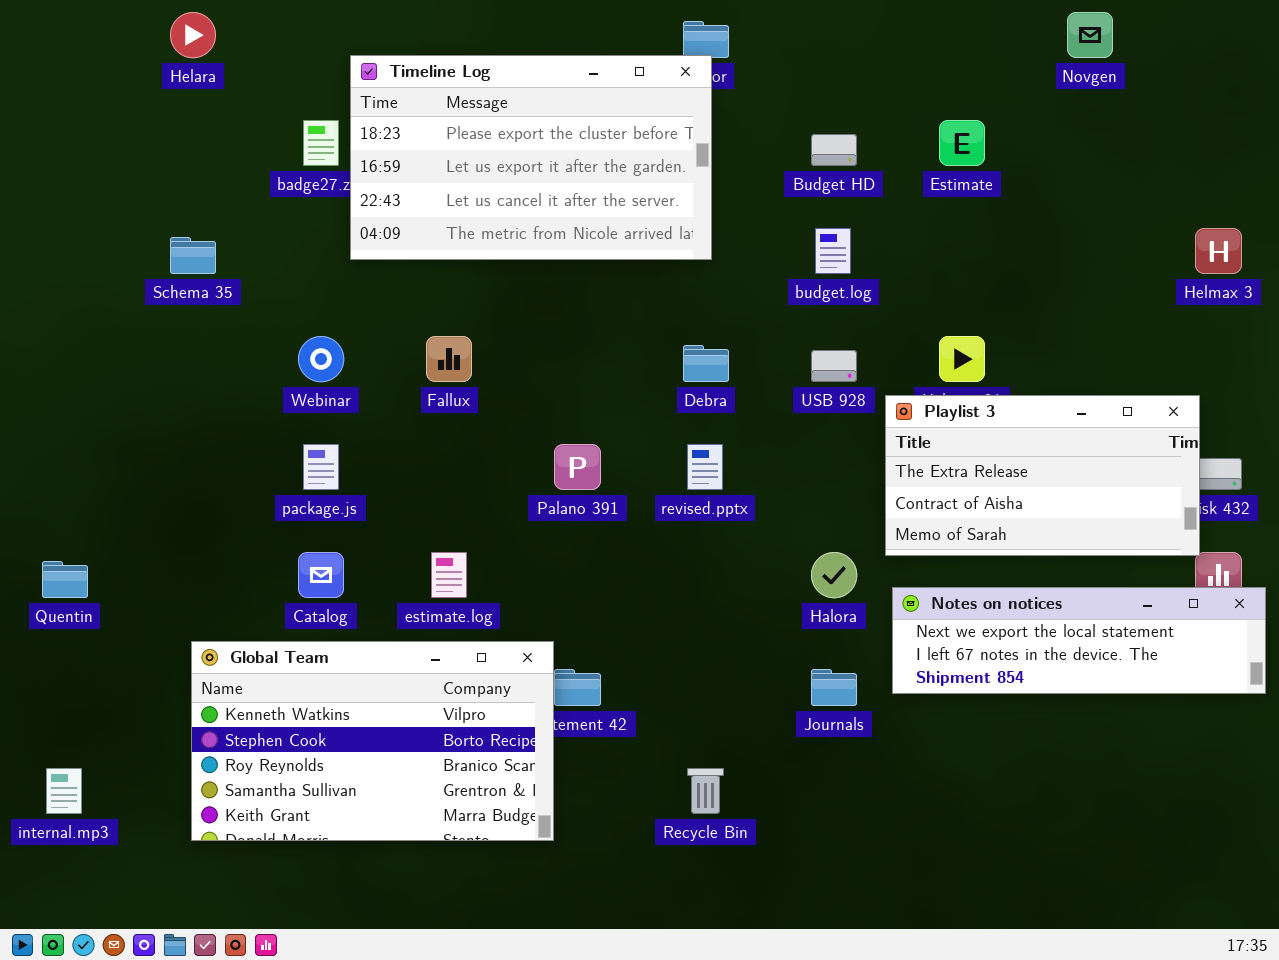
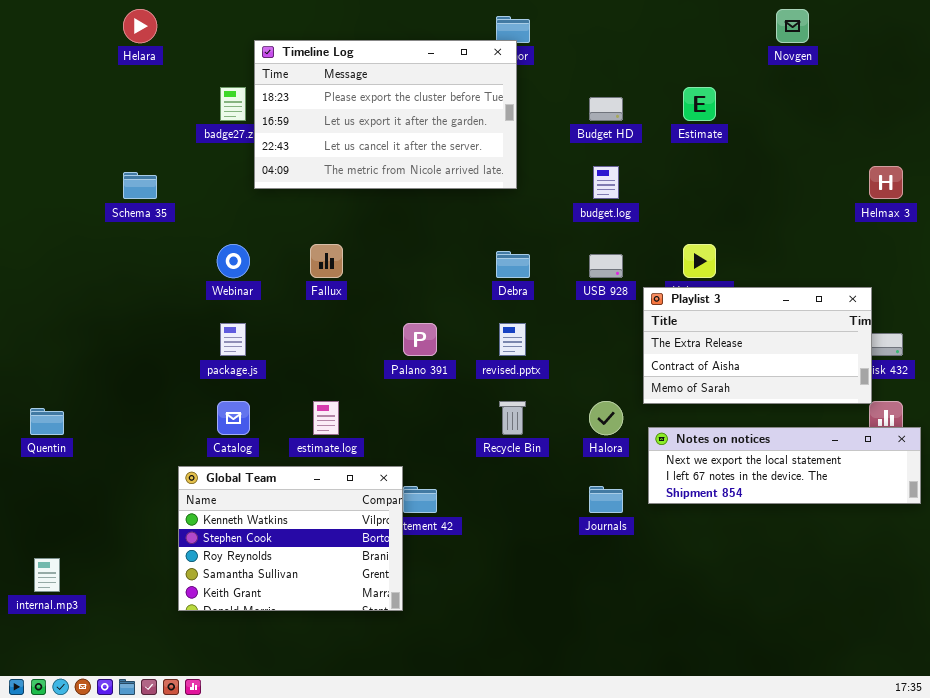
Global Team: [191,641,554,841] -> [178,466,403,611], resized
Recycle Bin: [687,768,724,814] -> [499,401,526,435], moved

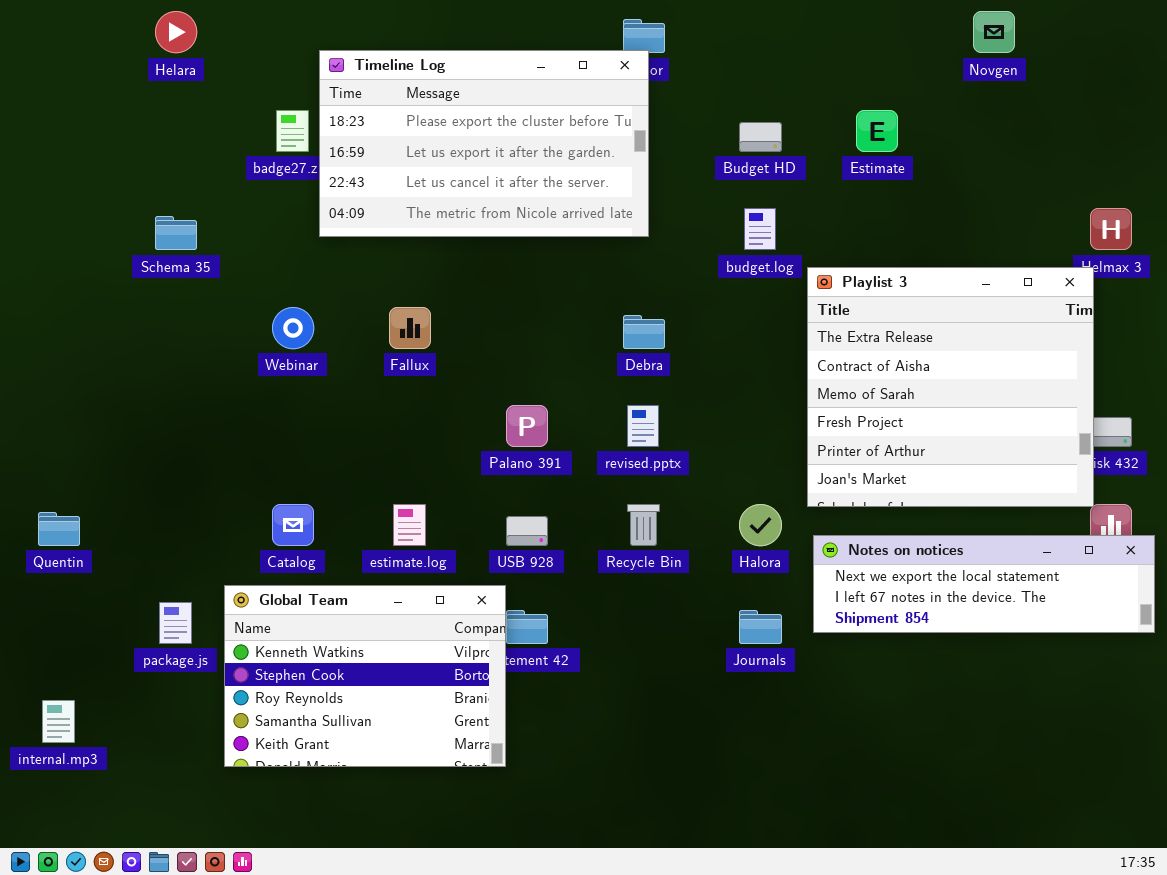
USB 928: [589,254,623,278] -> [506,516,548,546], moved
Playlist 3: [643,287,872,404] -> [807,267,1094,507], resized
package.js: [220,323,246,356] -> [159,602,192,644], moved

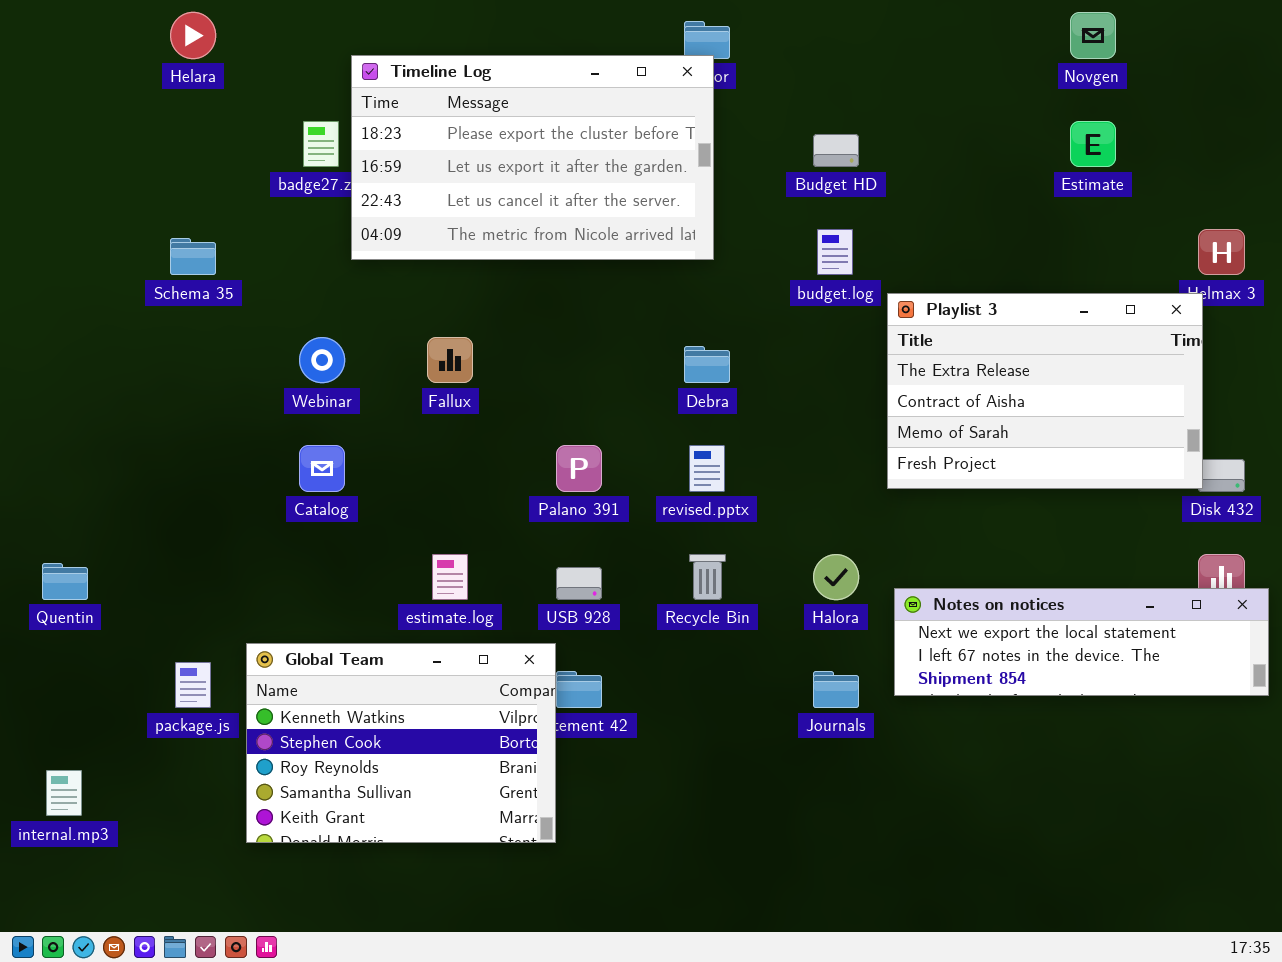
Estimate: [856,110,898,152] -> [1070,121,1116,167], moved
Playlist 3: [807,267,1094,507] -> [887,293,1203,489], resized
Catalog: [272,504,314,546] -> [299,445,345,492], moved

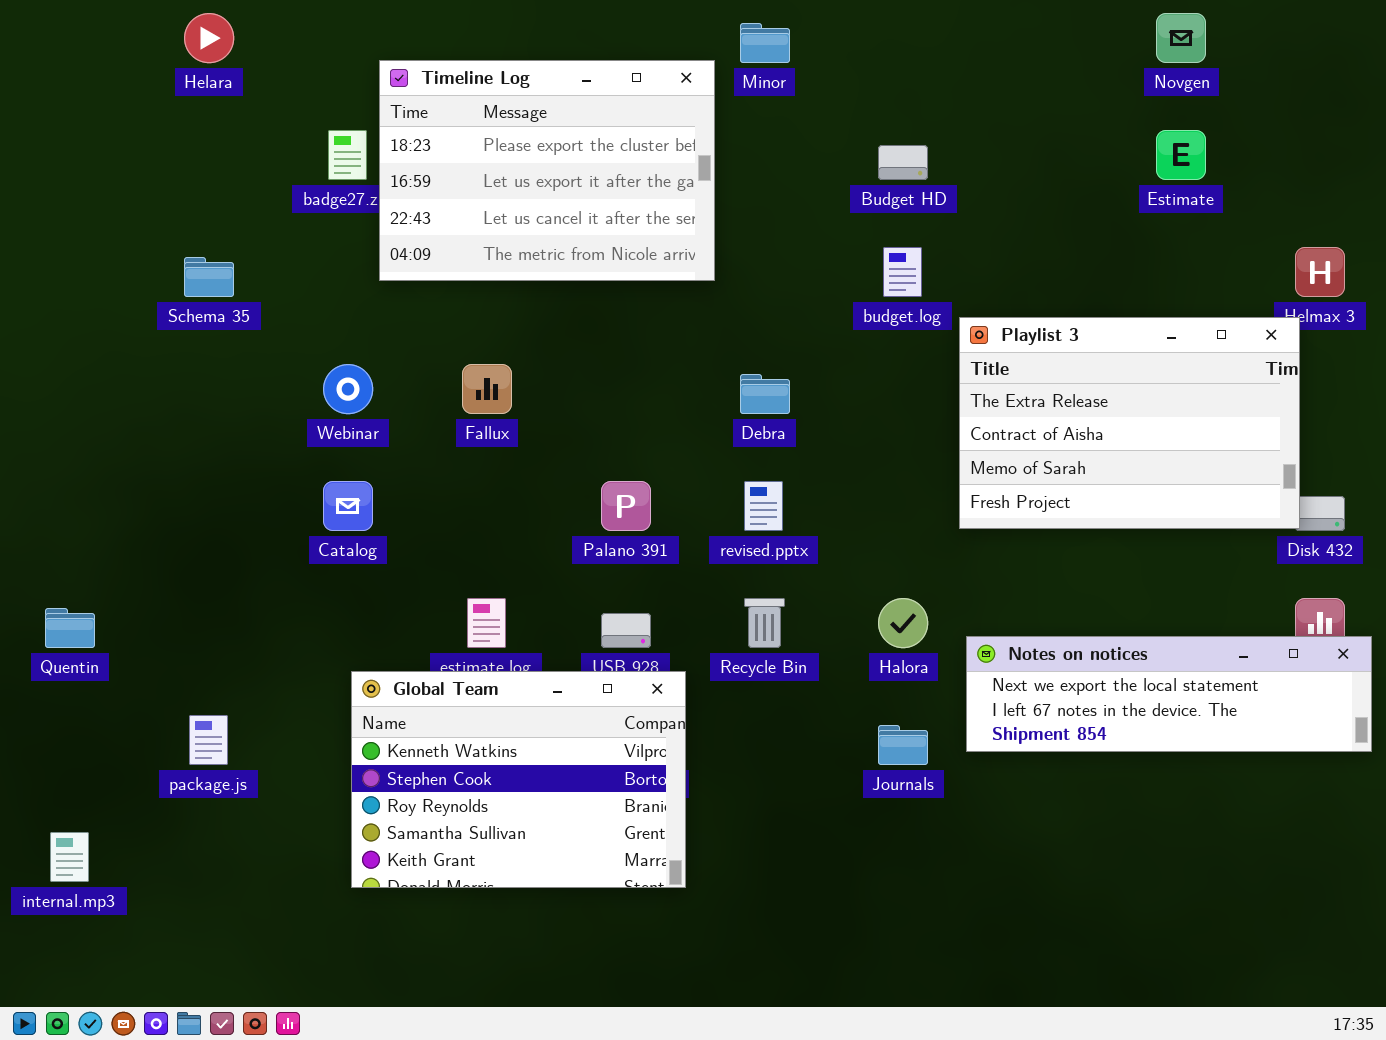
Timeline Log: [351,55,714,260] -> [379,60,715,281], resized
Global Team: [246,643,556,843] -> [351,671,686,888], moved

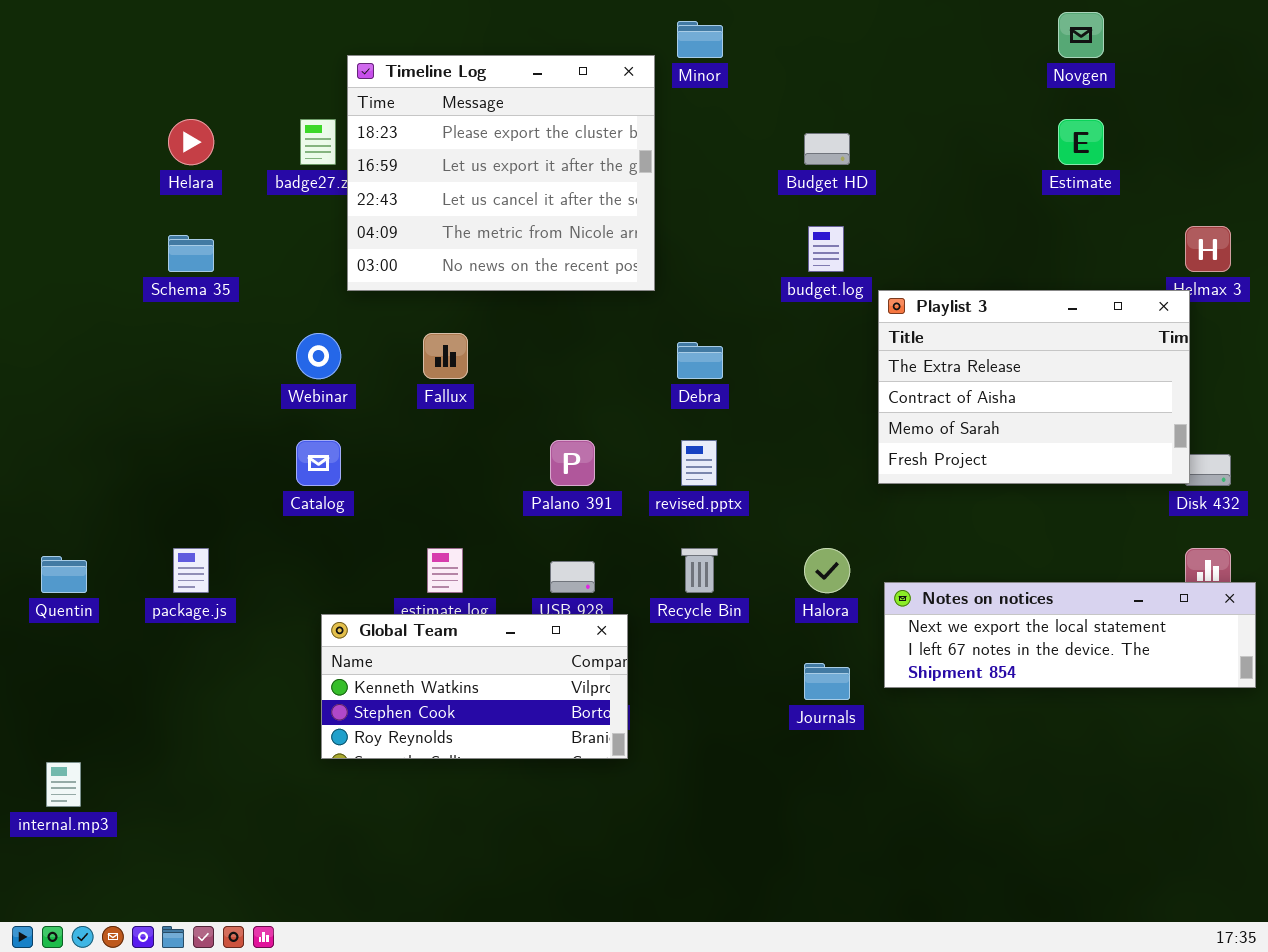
Helara: [184,13,234,63] -> [168,119,214,165], moved
Timeline Log: [379,60,715,281] -> [347,55,655,291], resized
Global Team: [351,671,686,888] -> [321,614,628,759], resized
package.js: [189,715,228,765] -> [173,548,209,593], moved

